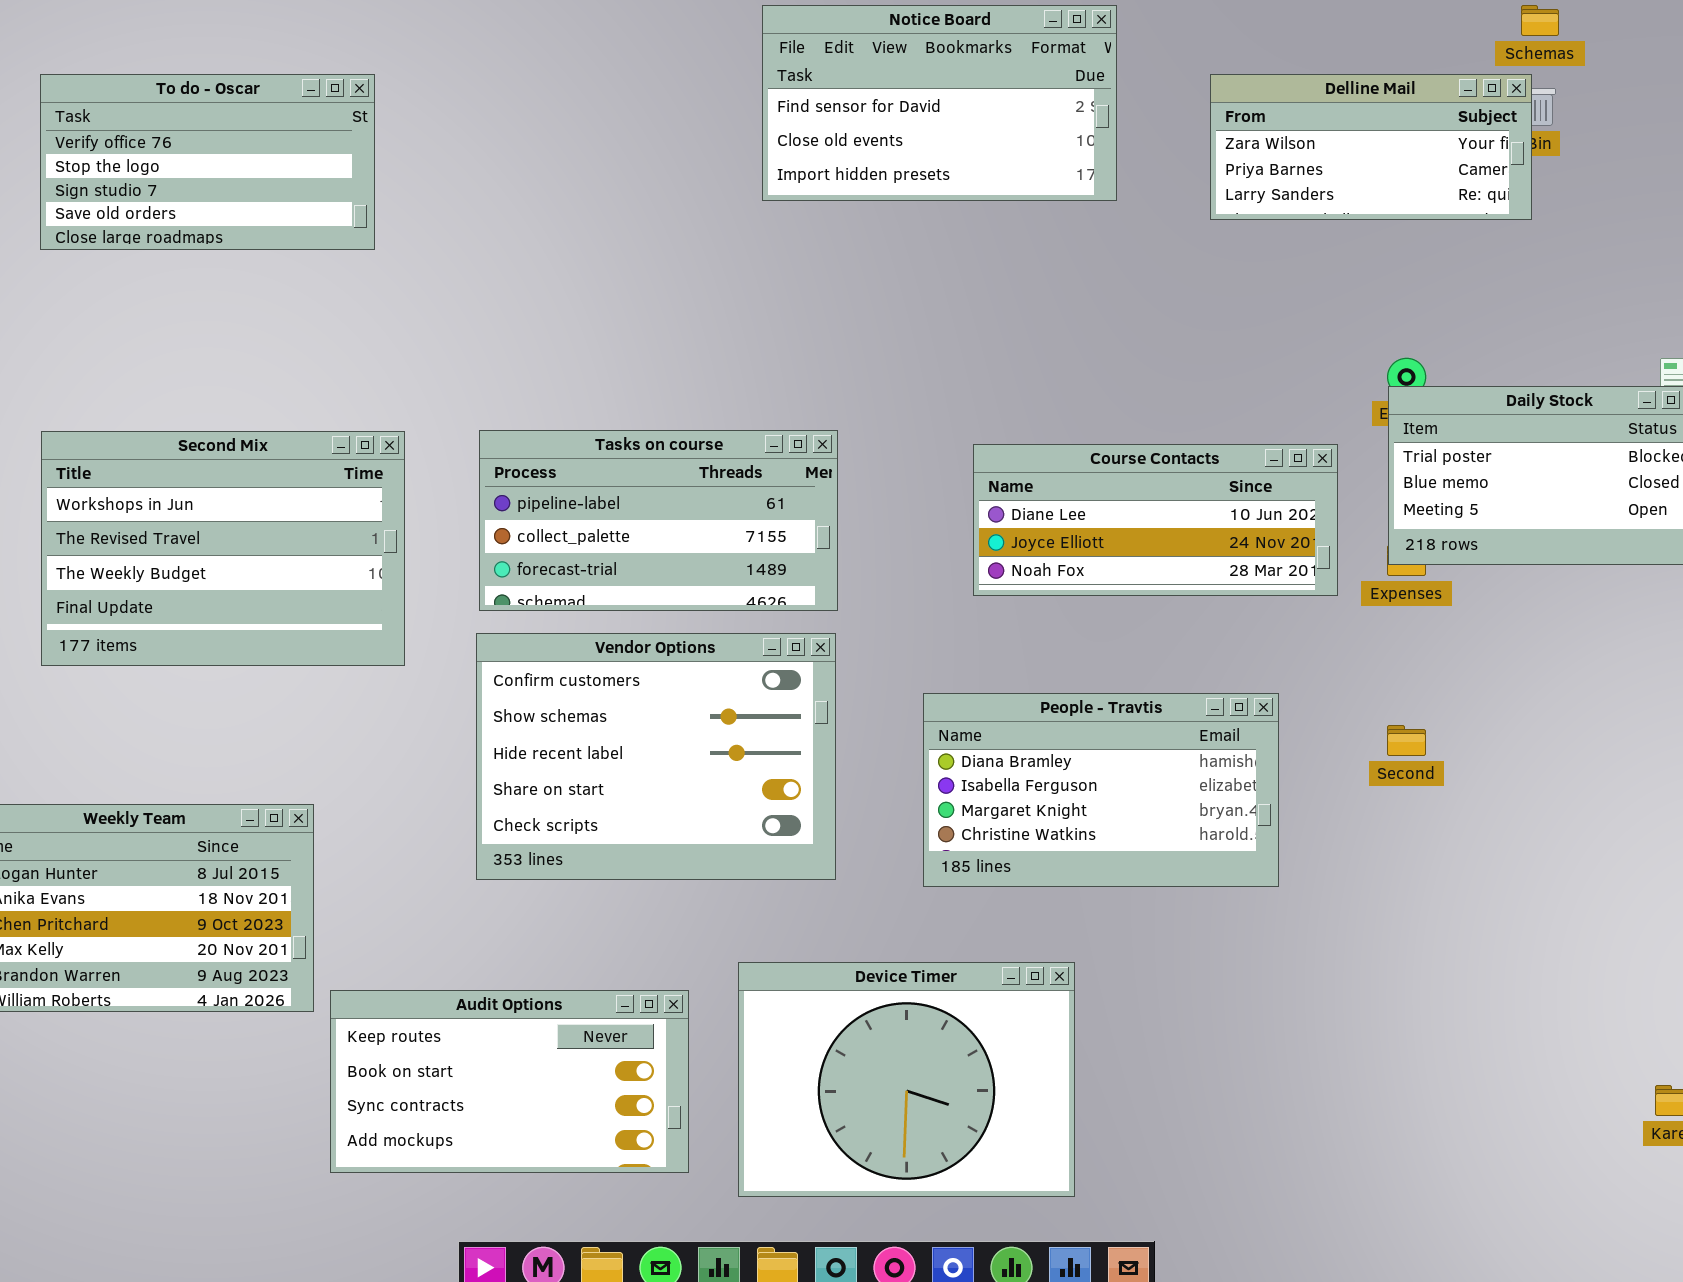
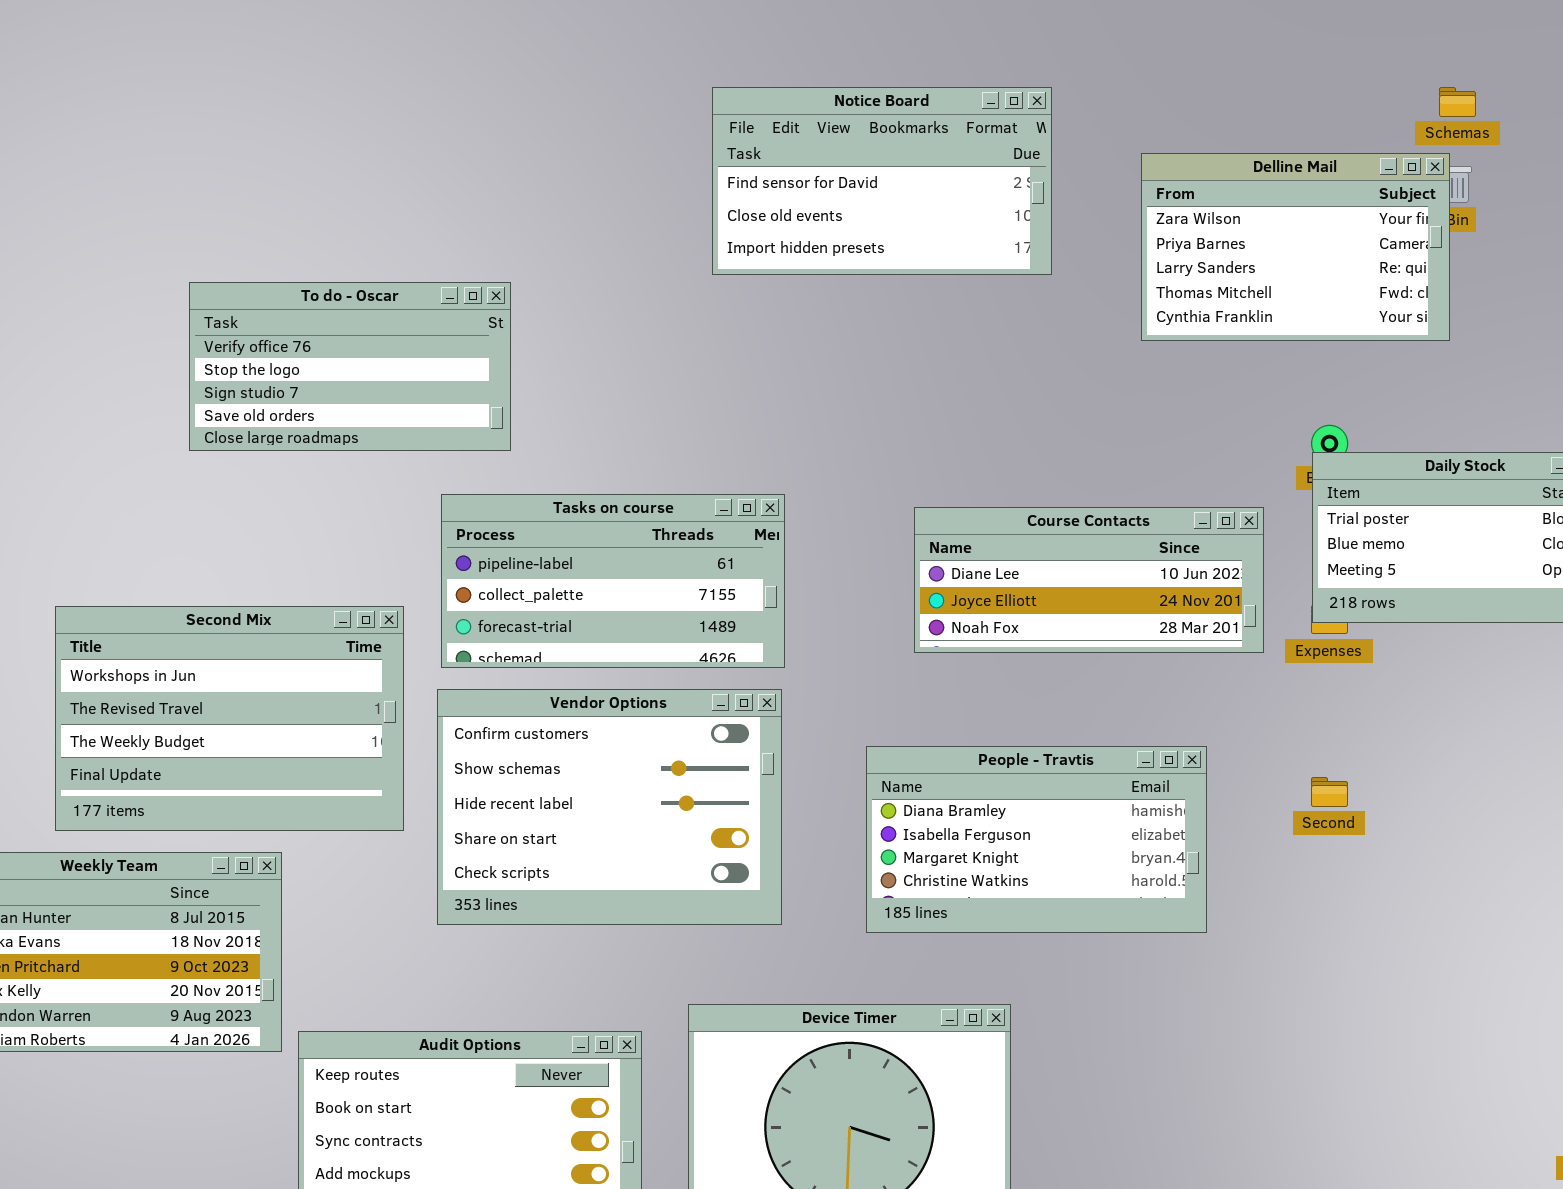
To do - Oscar: [40,74,375,250] -> [189,282,511,451], moved
Delline Mail: [1210,74,1532,220] -> [1141,153,1450,341], resized
Second Mix: [41,431,405,666] -> [55,606,404,831], moved

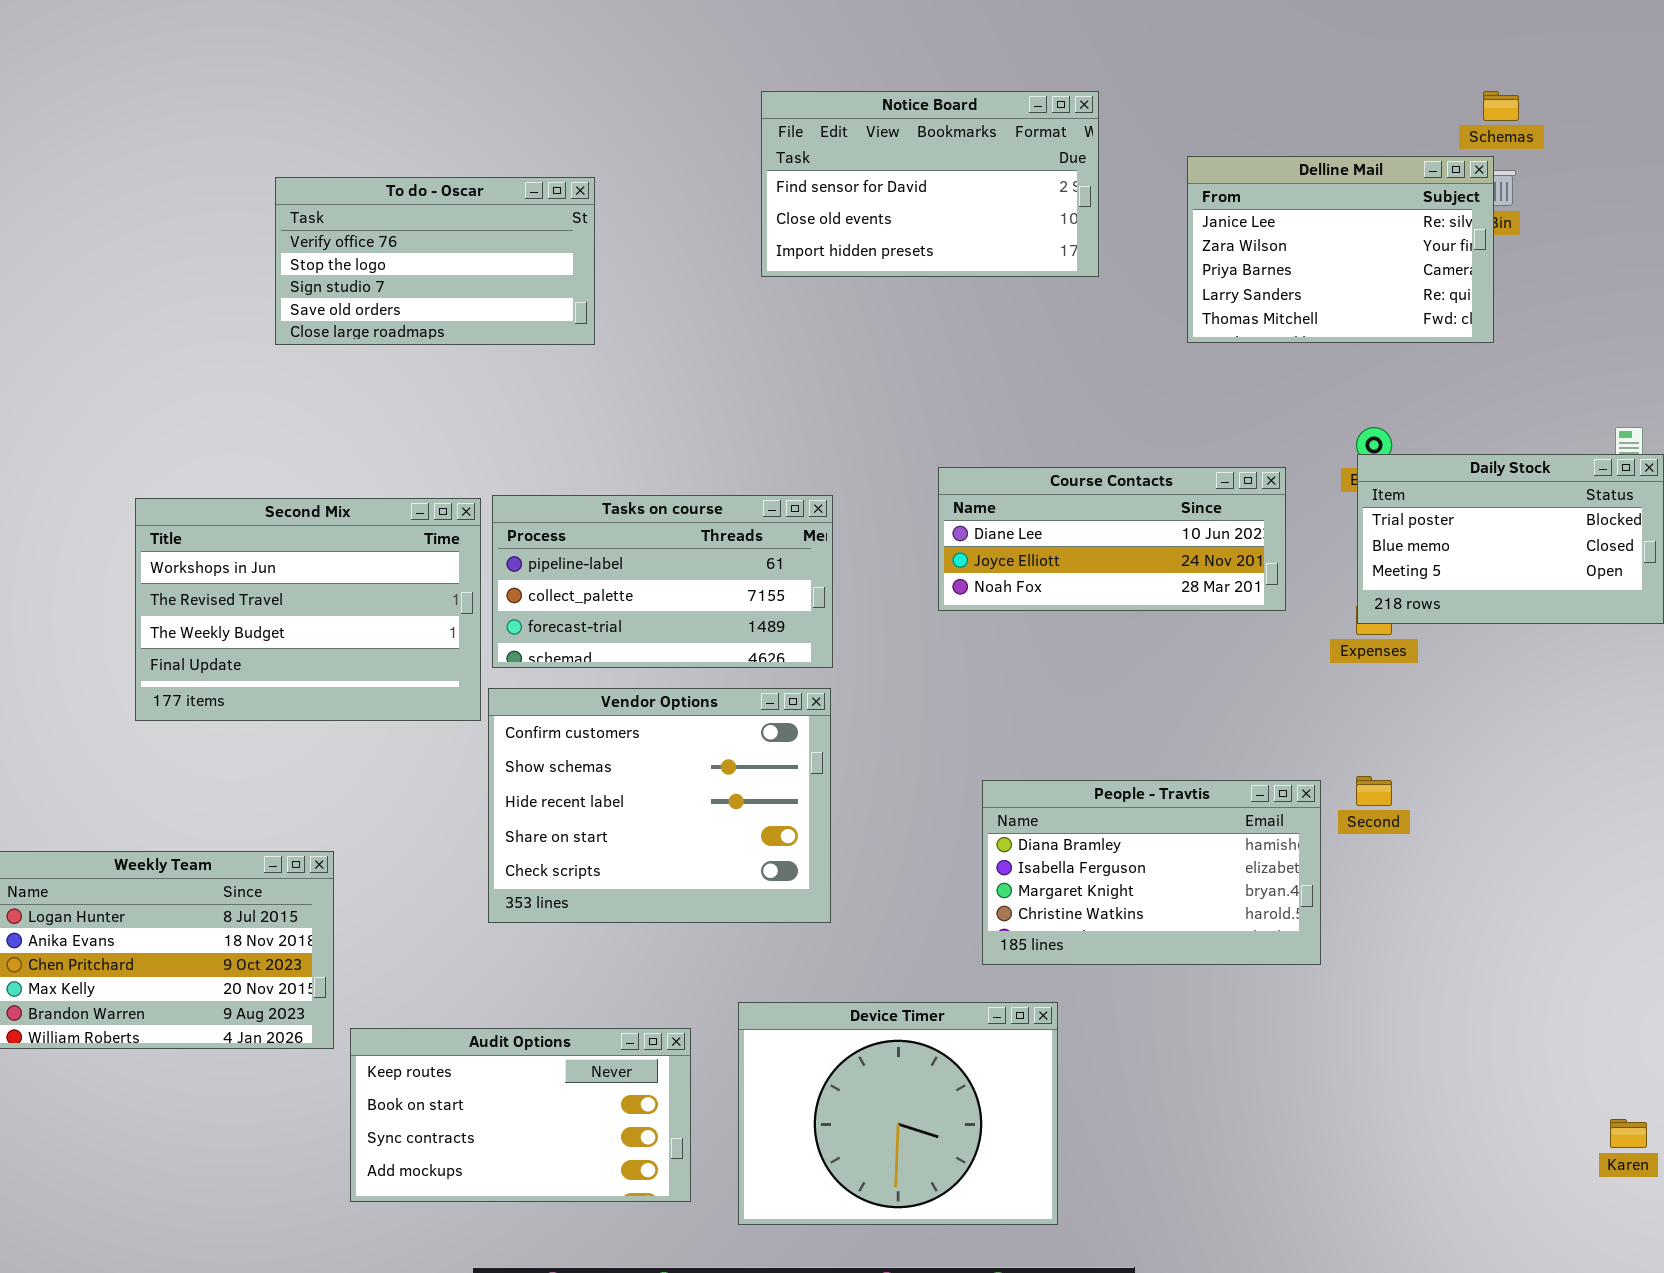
Delline Mail: [1141,153,1450,341] -> [1187,156,1494,343], scrolled up 1 row
To do - Oscar: [189,282,511,451] -> [275,177,595,345], moved
Course Contacts: [914,507,1264,653] -> [938,467,1286,611], moved
Second Mix: [55,606,404,831] -> [135,498,481,721], moved
People - Travtis: [866,746,1207,933] -> [982,780,1321,965], moved

